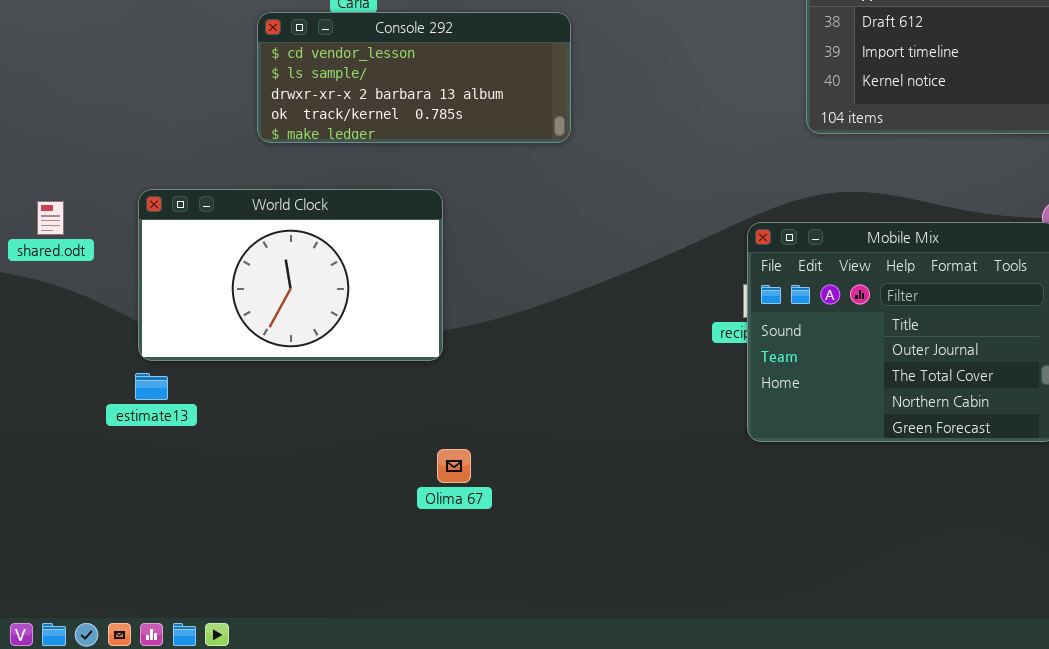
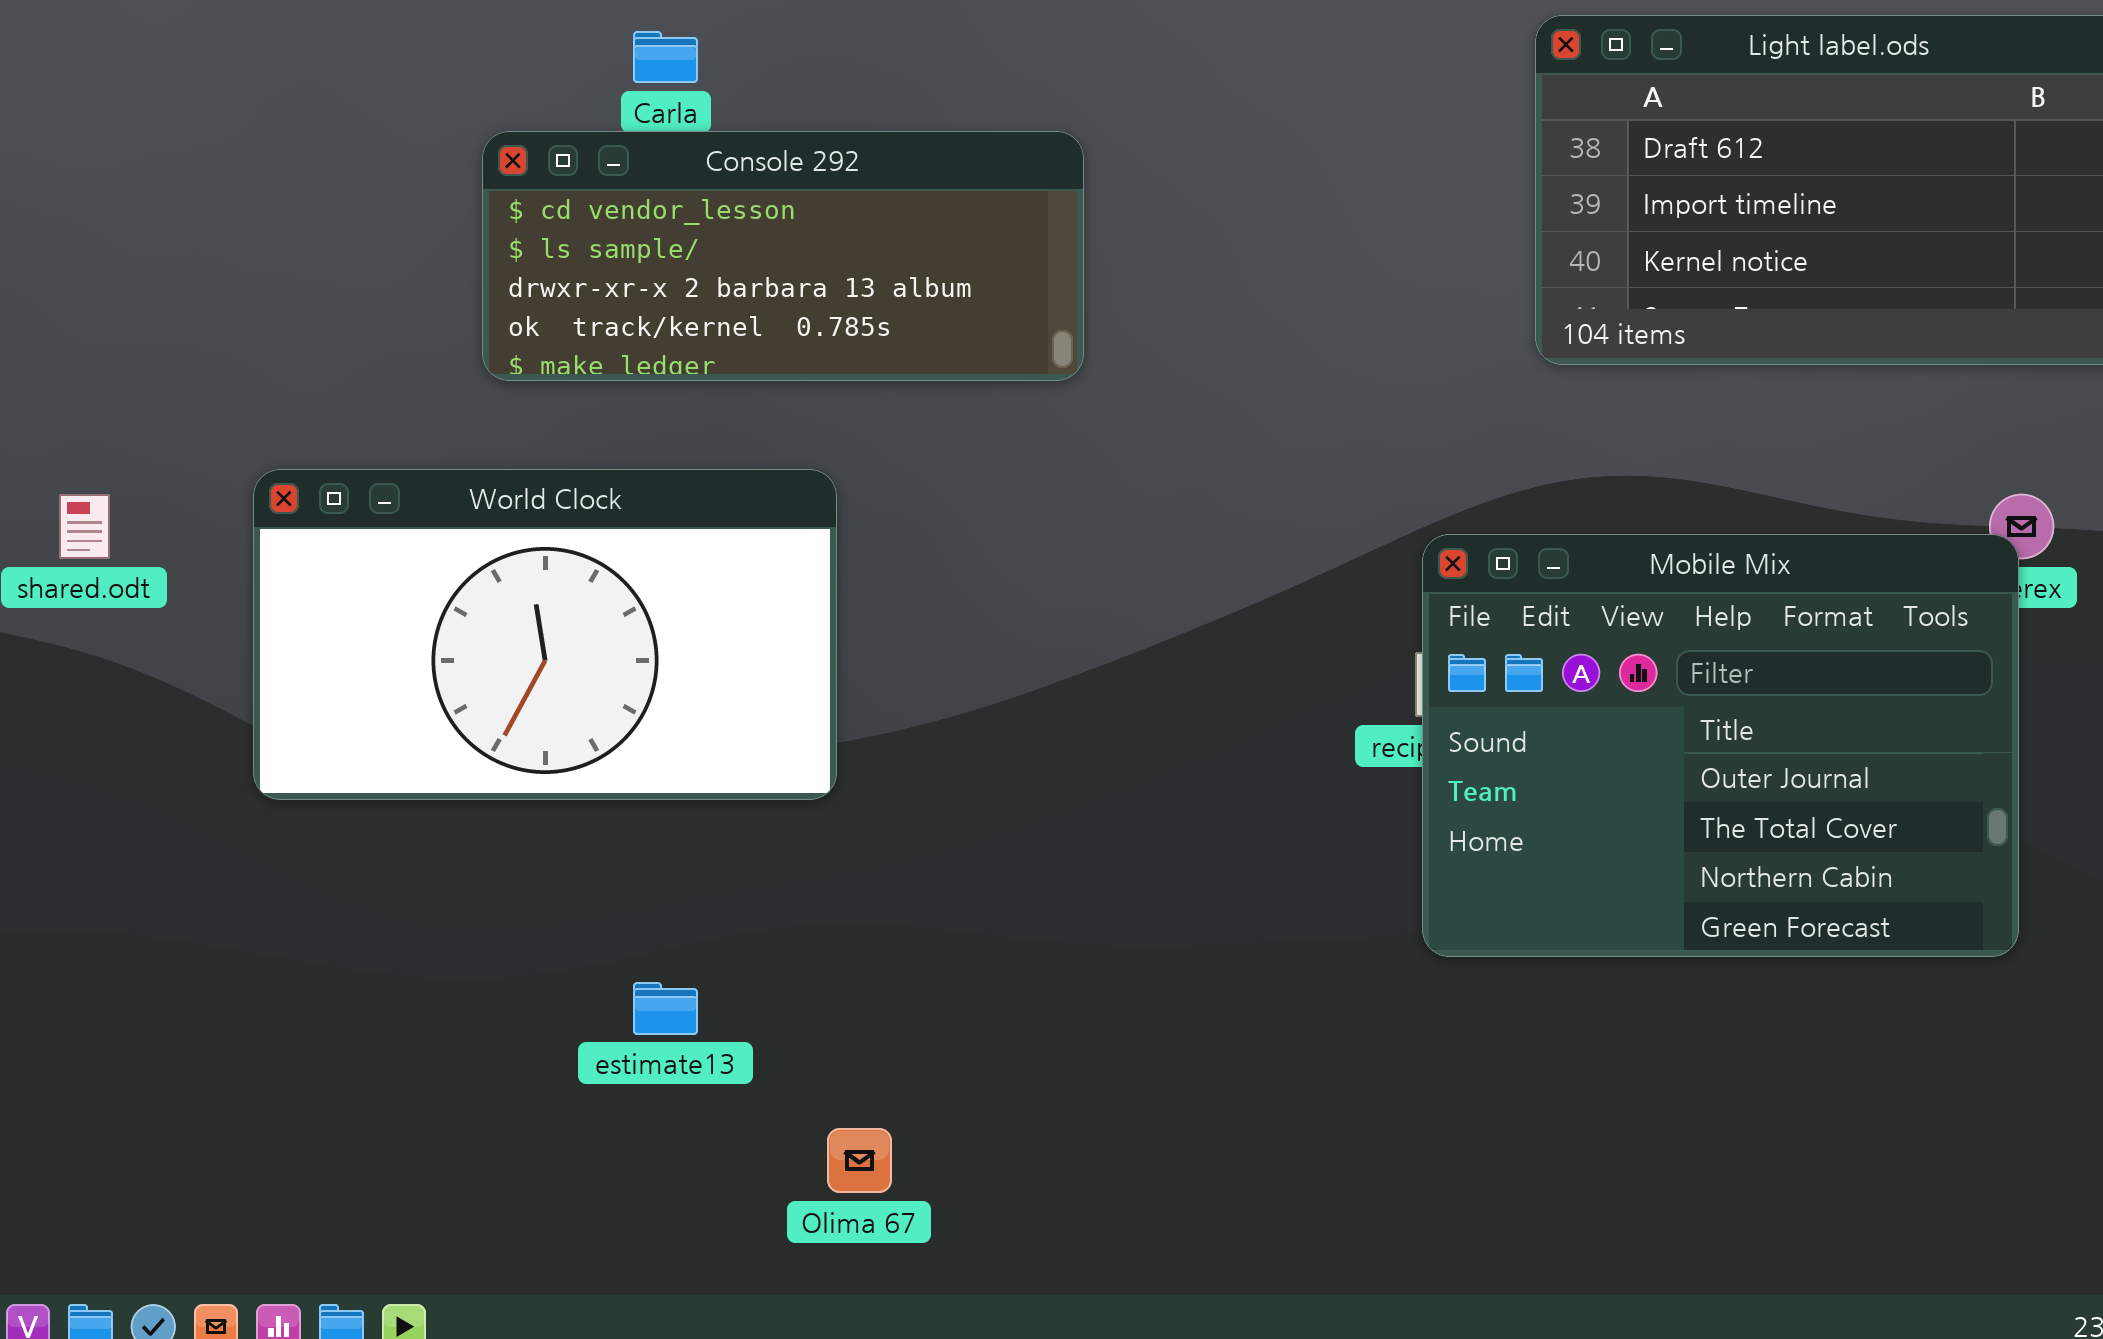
estimate13: [135,373,168,400] -> [633,982,698,1035], moved
Olima 67: [437,449,471,483] -> [827,1128,892,1193], moved

